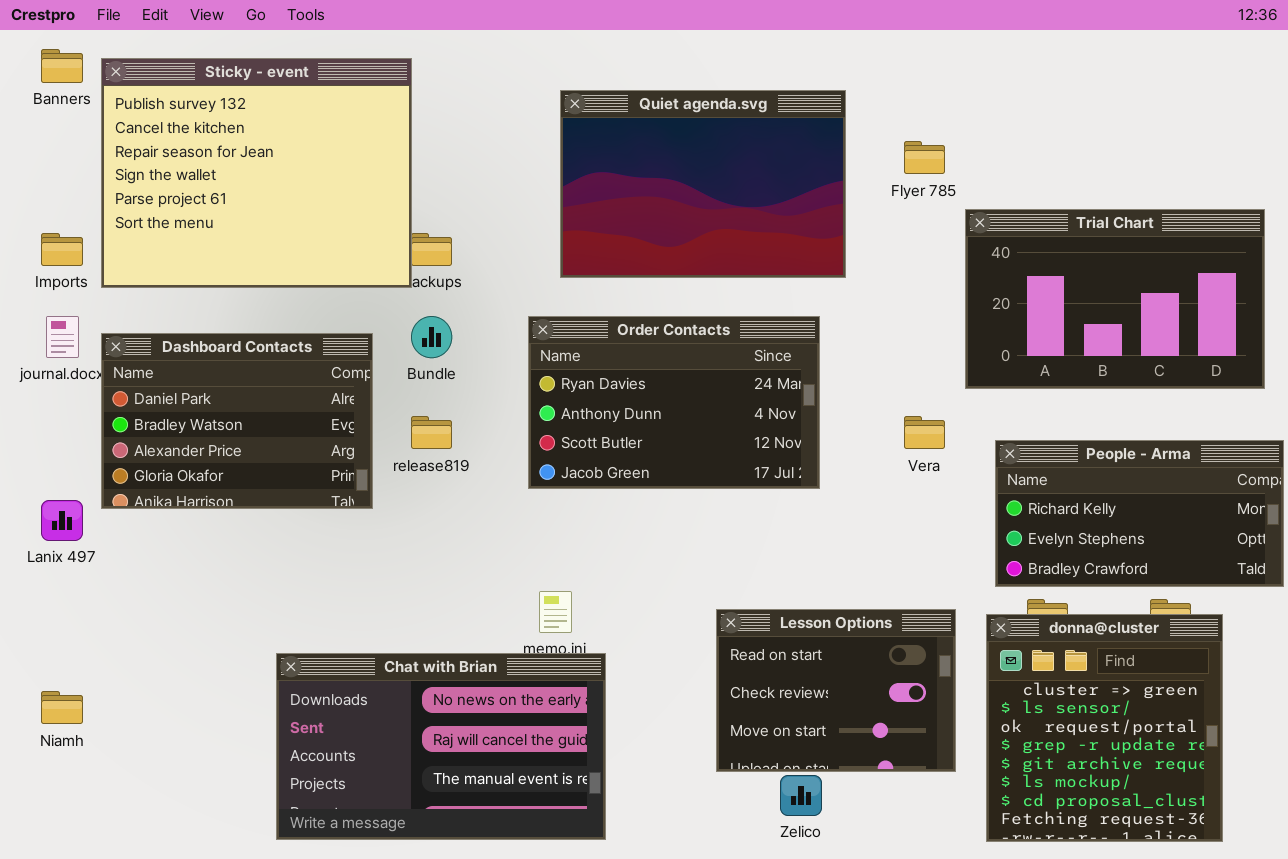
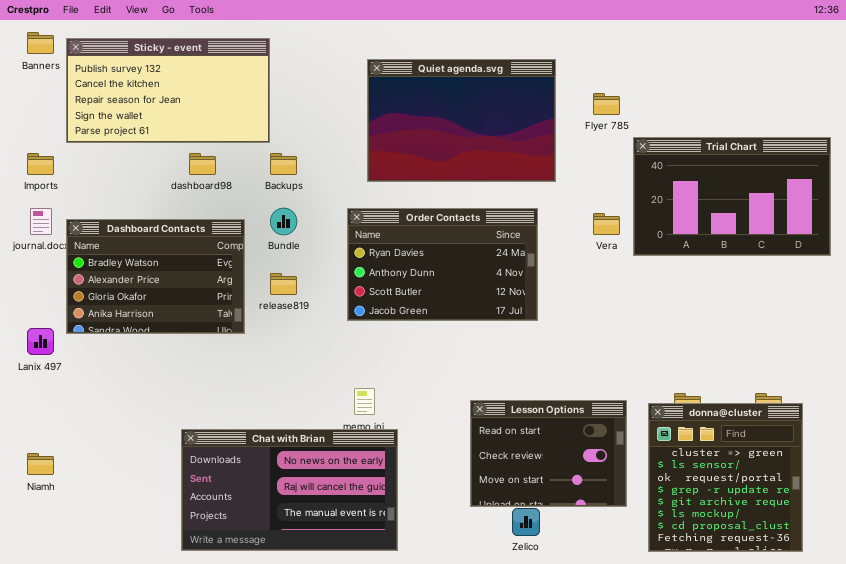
Sticky - event: [101,58,412,288] -> [66,38,270,143], resized
Dashboard Contacts: [101,333,373,509] -> [66,219,245,334], scrolled down 1 row
Vera: [904,416,945,449] -> [593,213,620,235], moved
People - Arma: [995,440,1284,587] -> none, closed

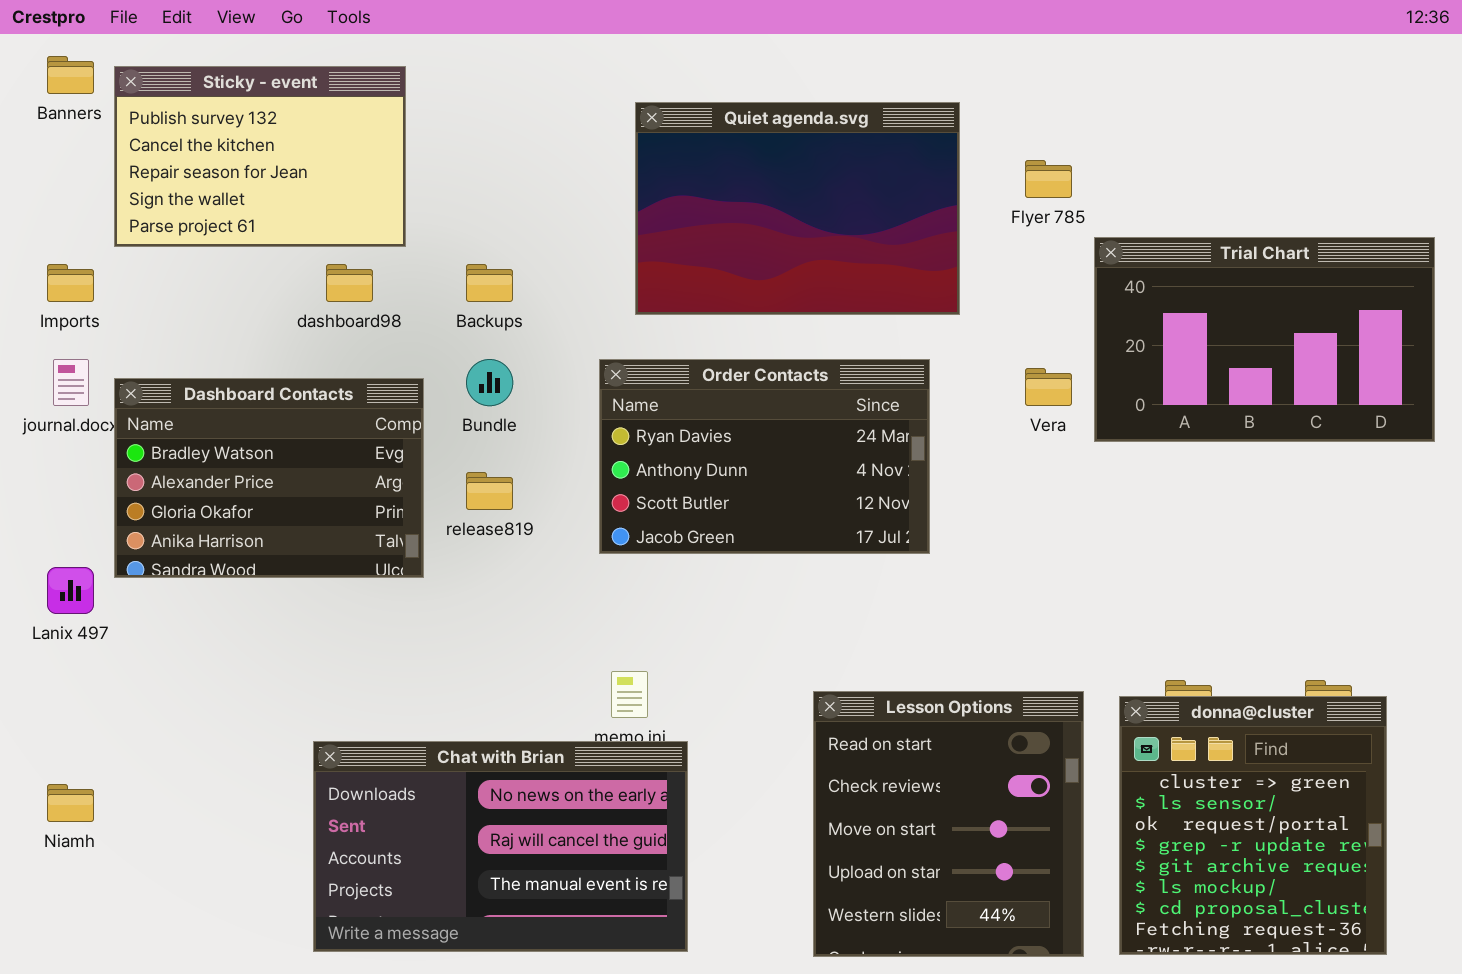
Sticky - event: [66,38,270,143] -> [114,66,406,247], resized
Lesson Options: [470,400,627,507] -> [813,691,1084,957], resized

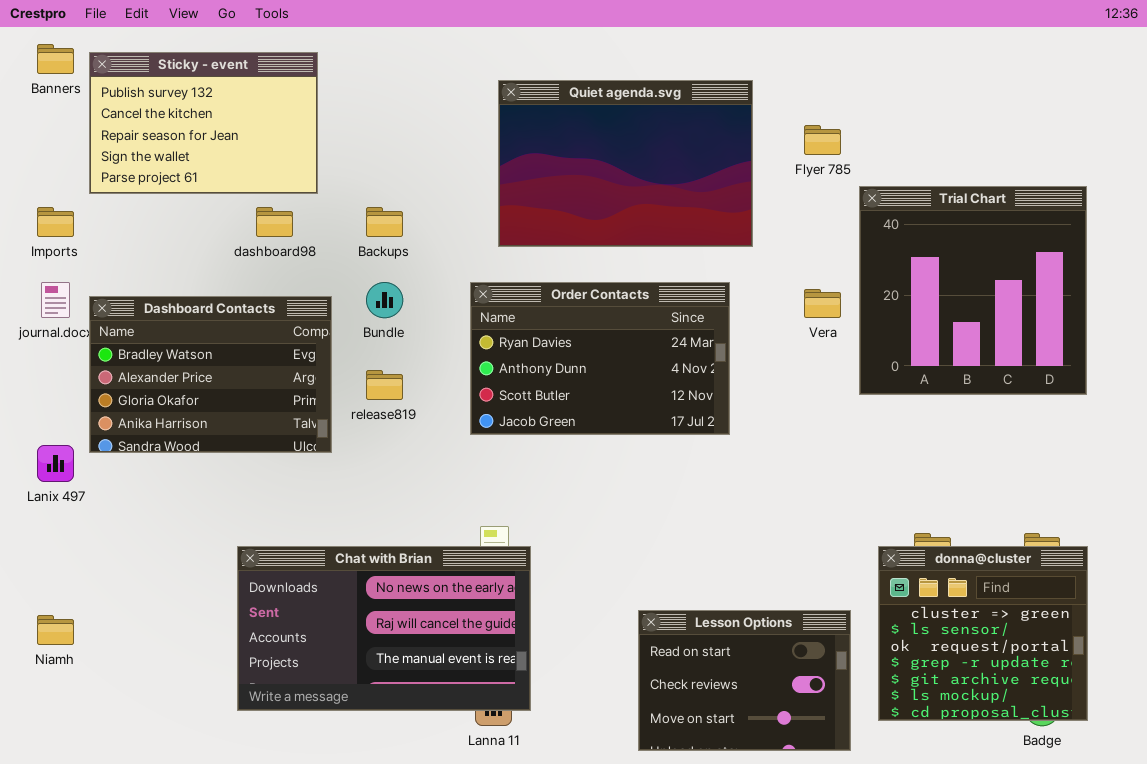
Trial Chart: [1094,237,1435,442] -> [859,186,1087,395], resized
Lesson Options: [813,691,1084,957] -> [638,610,851,751], resized
donna@cluster: [1119,696,1387,955] -> [878,546,1088,721], resized
Chat with Brian: [313,741,688,952] -> [237,546,531,711], moved

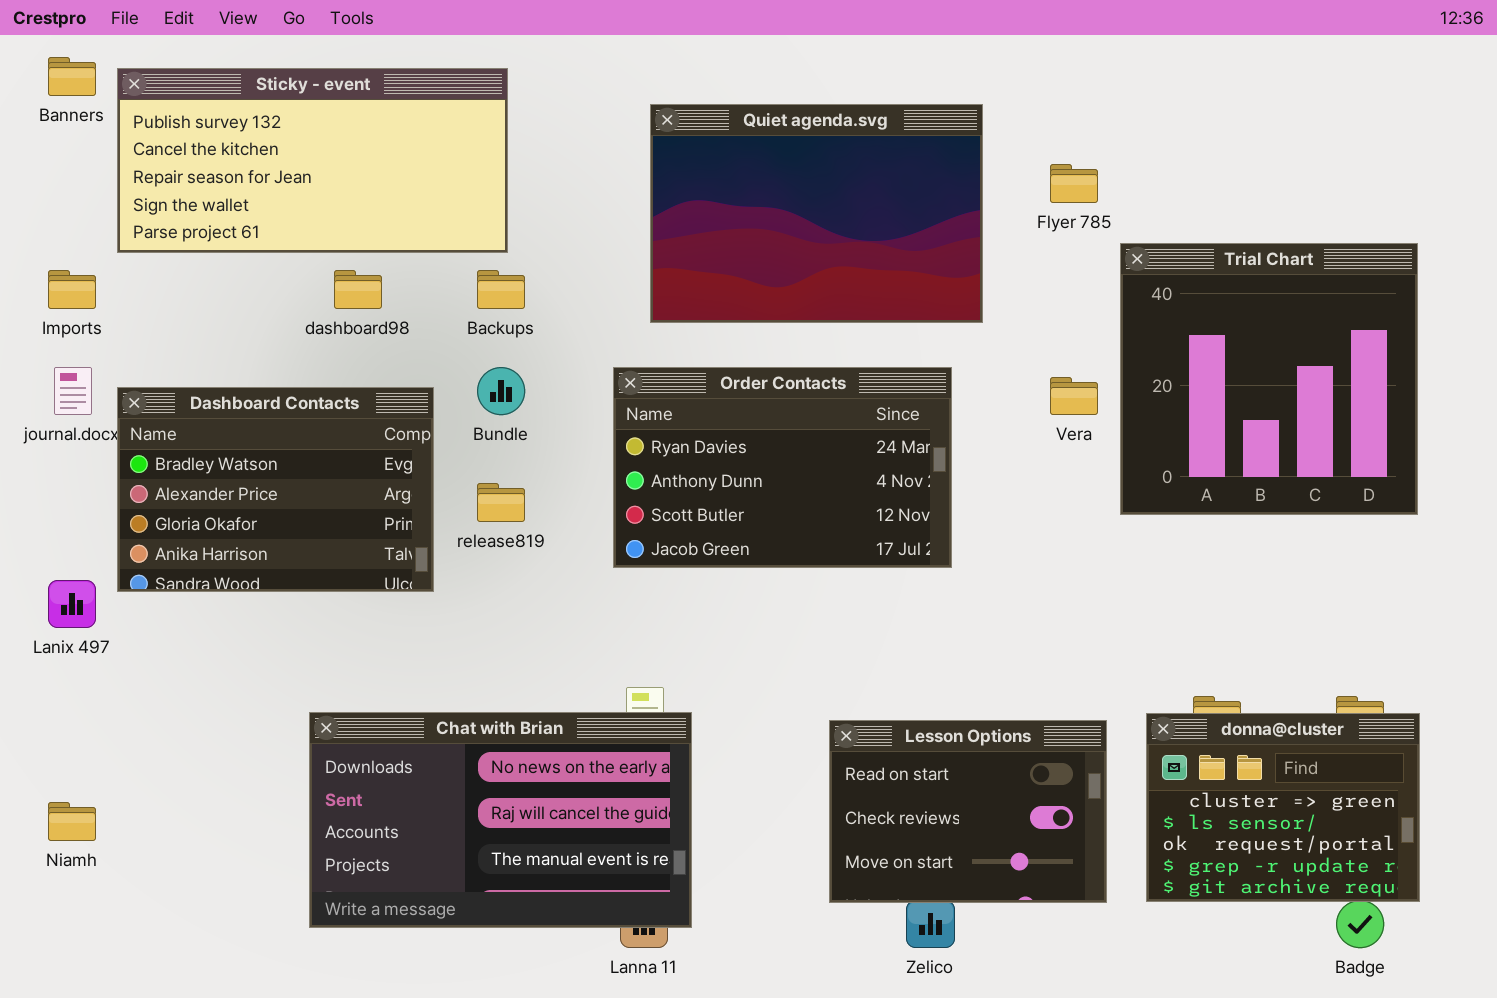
Sticky - event: [89,52,318,194] -> [117,68,508,253], resized
donna@cluster: [878,546,1088,721] -> [1146,713,1420,902], resized
Lesson Options: [638,610,851,751] -> [829,720,1107,903], moved

